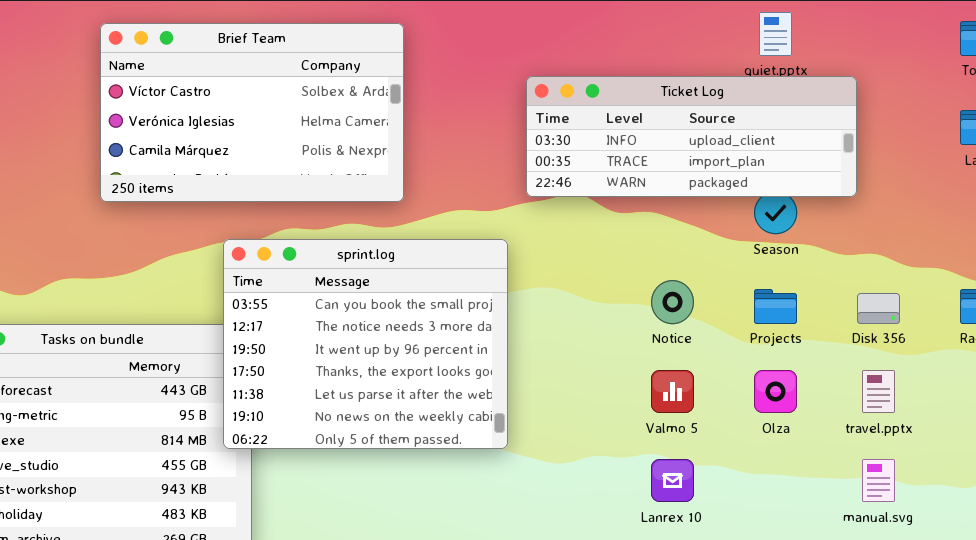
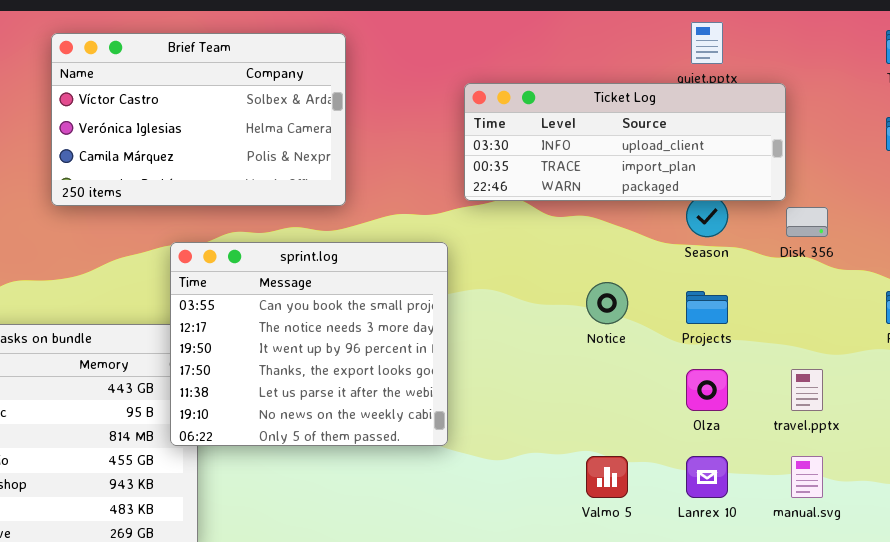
Disk 356: [857,293,900,324] -> [786,207,828,237], moved
Valmo 5: [651,370,694,413] -> [586,456,628,498], moved
Lanrex 10: [651,459,694,502] -> [686,456,728,498], moved

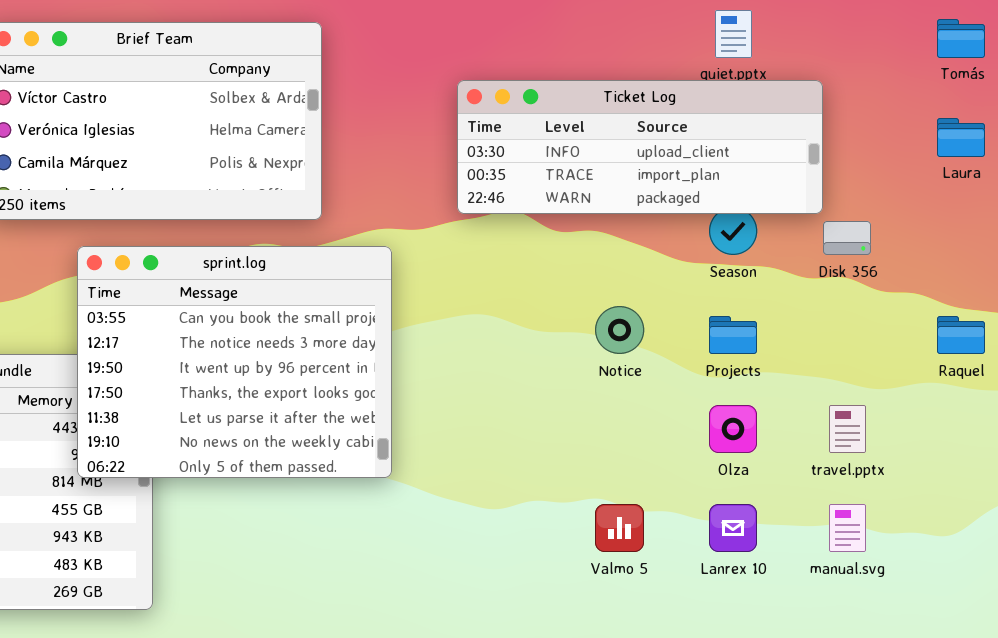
sprint.log: [170,242,448,446] -> [77,246,392,478], moved

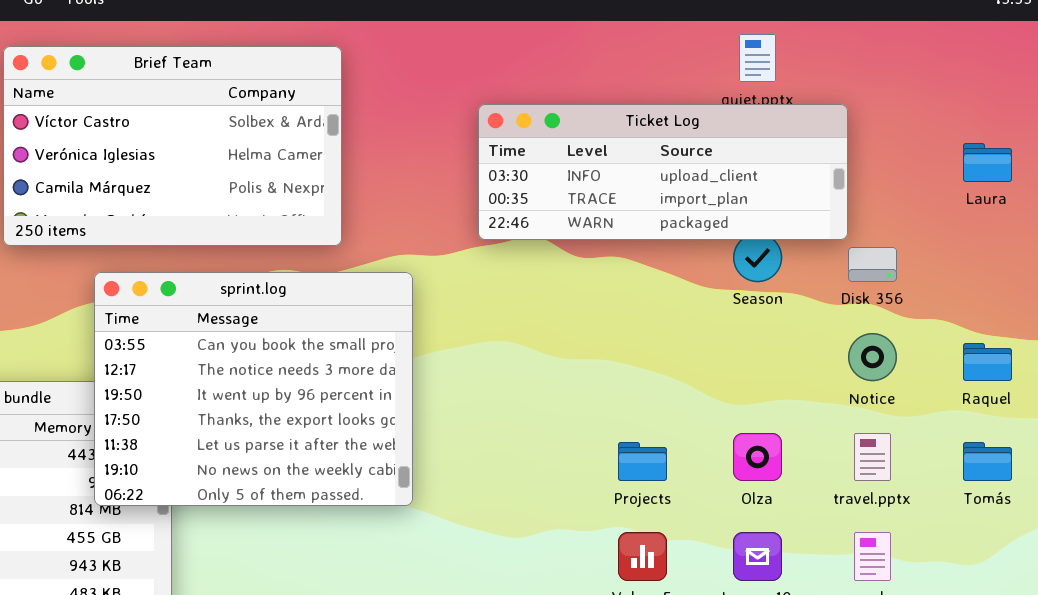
Tomás: [937,19,985,58] -> [963,442,1012,481], moved
Notice: [595,306,644,354] -> [848,333,897,381], moved
Projects: [709,316,757,354] -> [618,442,667,481], moved

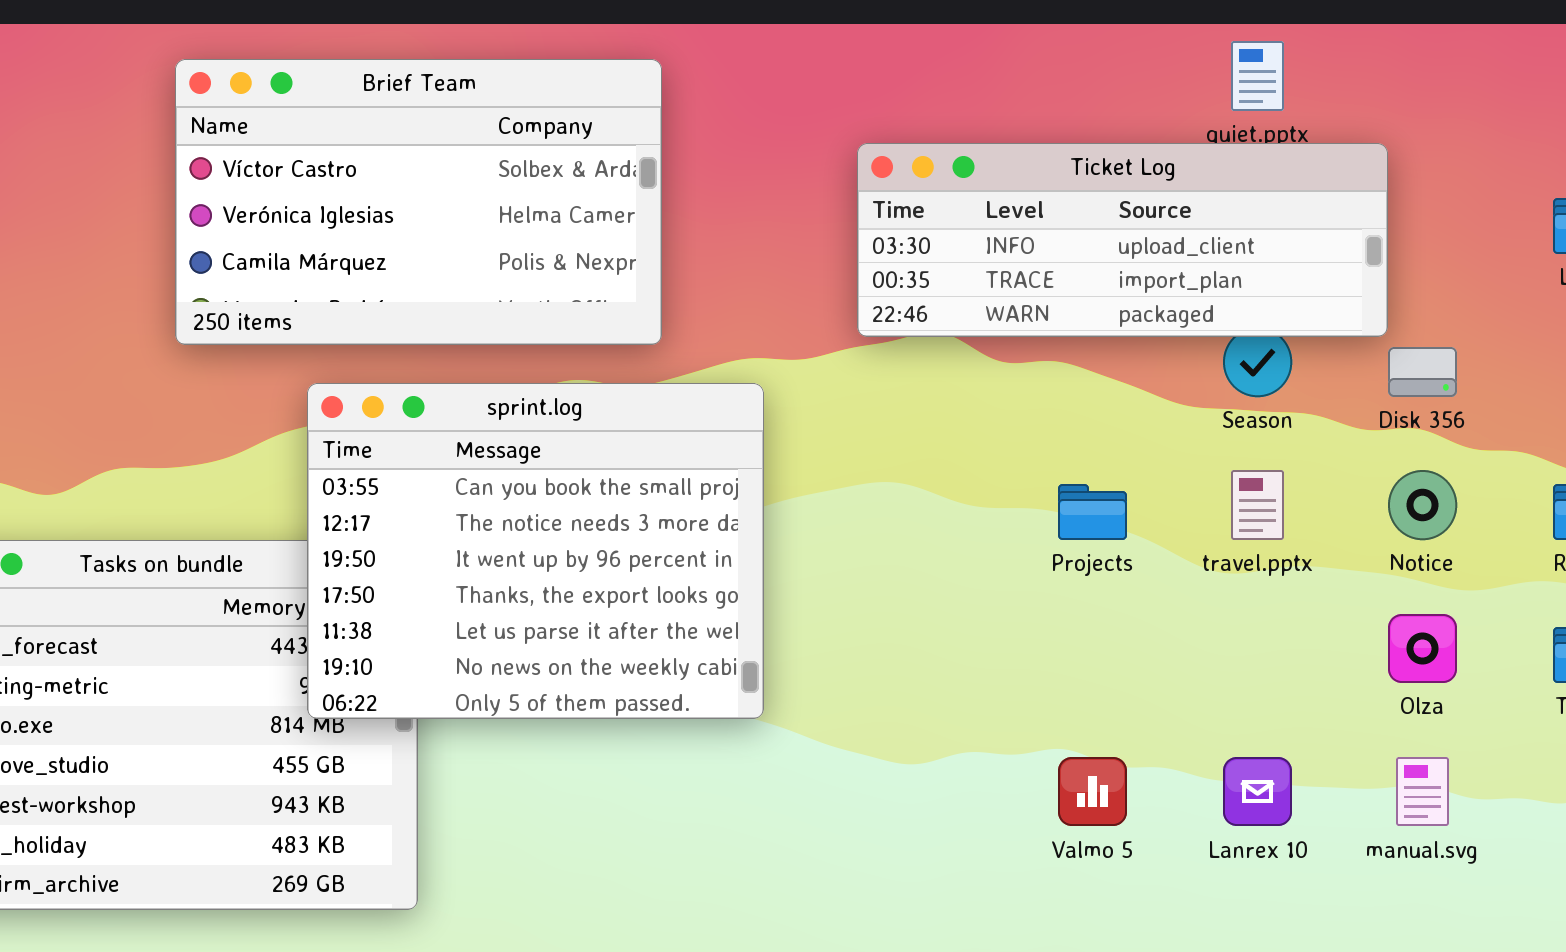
Olza: [733,433,782,481] -> [1388,614,1457,683], moved
travel.pptx: [854,433,891,481] -> [1231,470,1284,540], moved
Projects: [618,442,667,481] -> [1058,484,1127,540], moved

